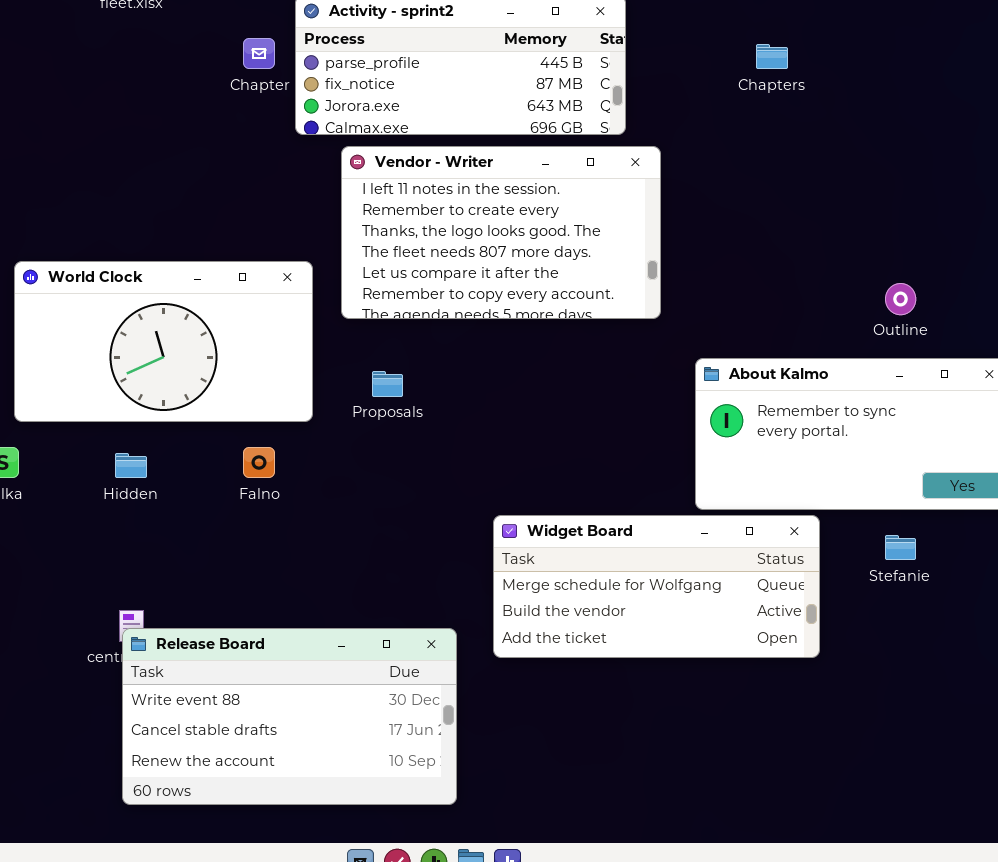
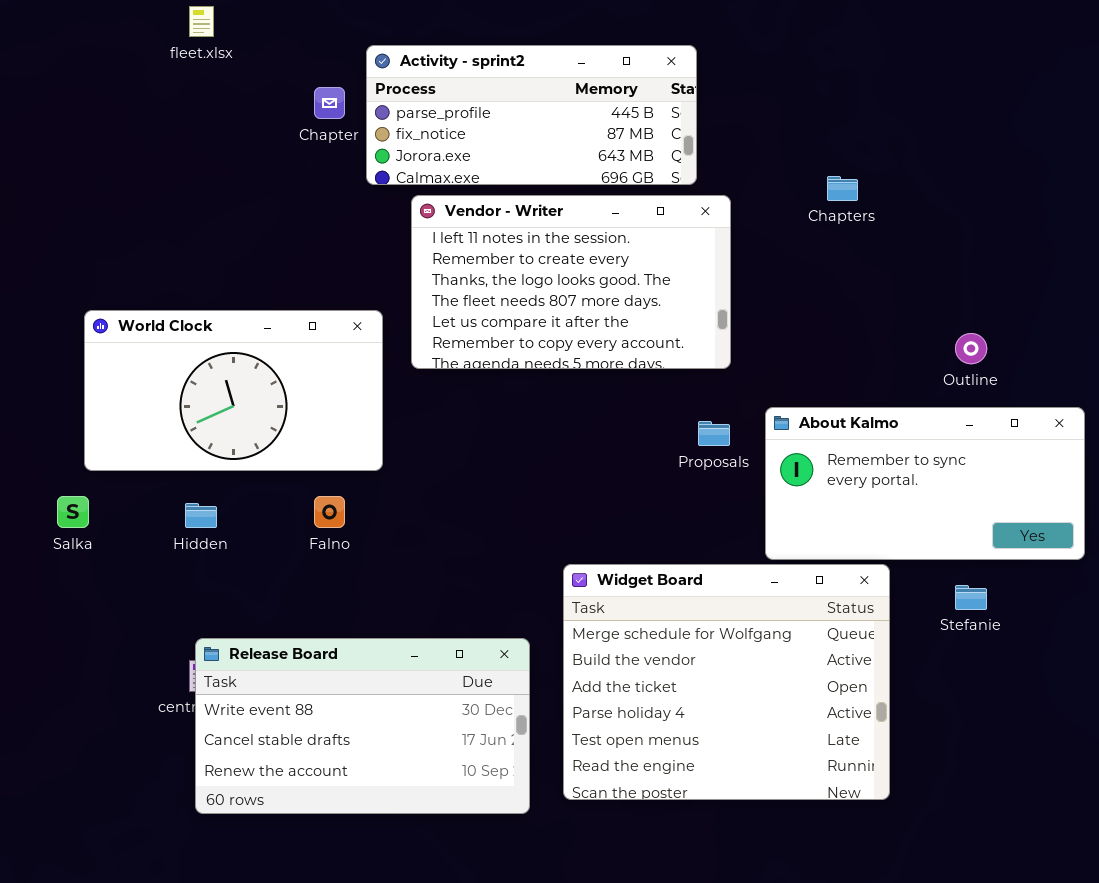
Chapters: [756,44,788,69] -> [827,176,858,201], moved
Proposals: [372,371,403,397] -> [698,421,730,446], moved
Widget Board: [493,515,820,658] -> [563,564,890,800], resized
Release Board: [122,628,457,805] -> [195,638,530,814], moved

